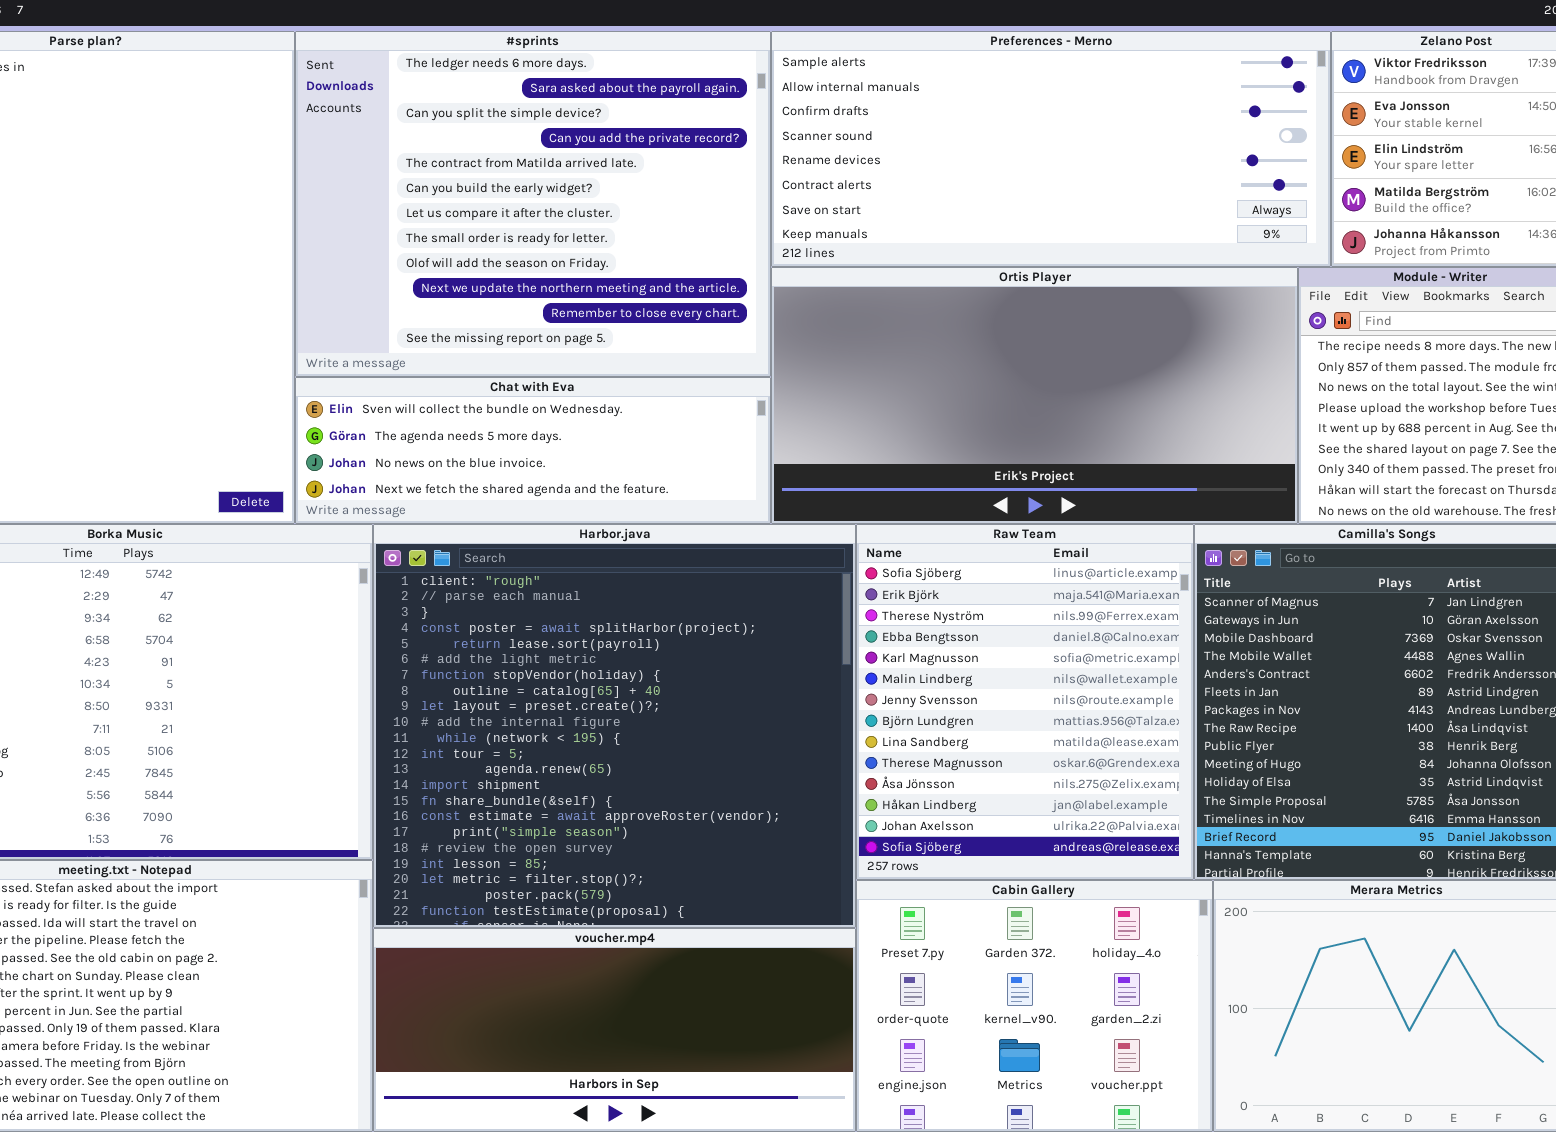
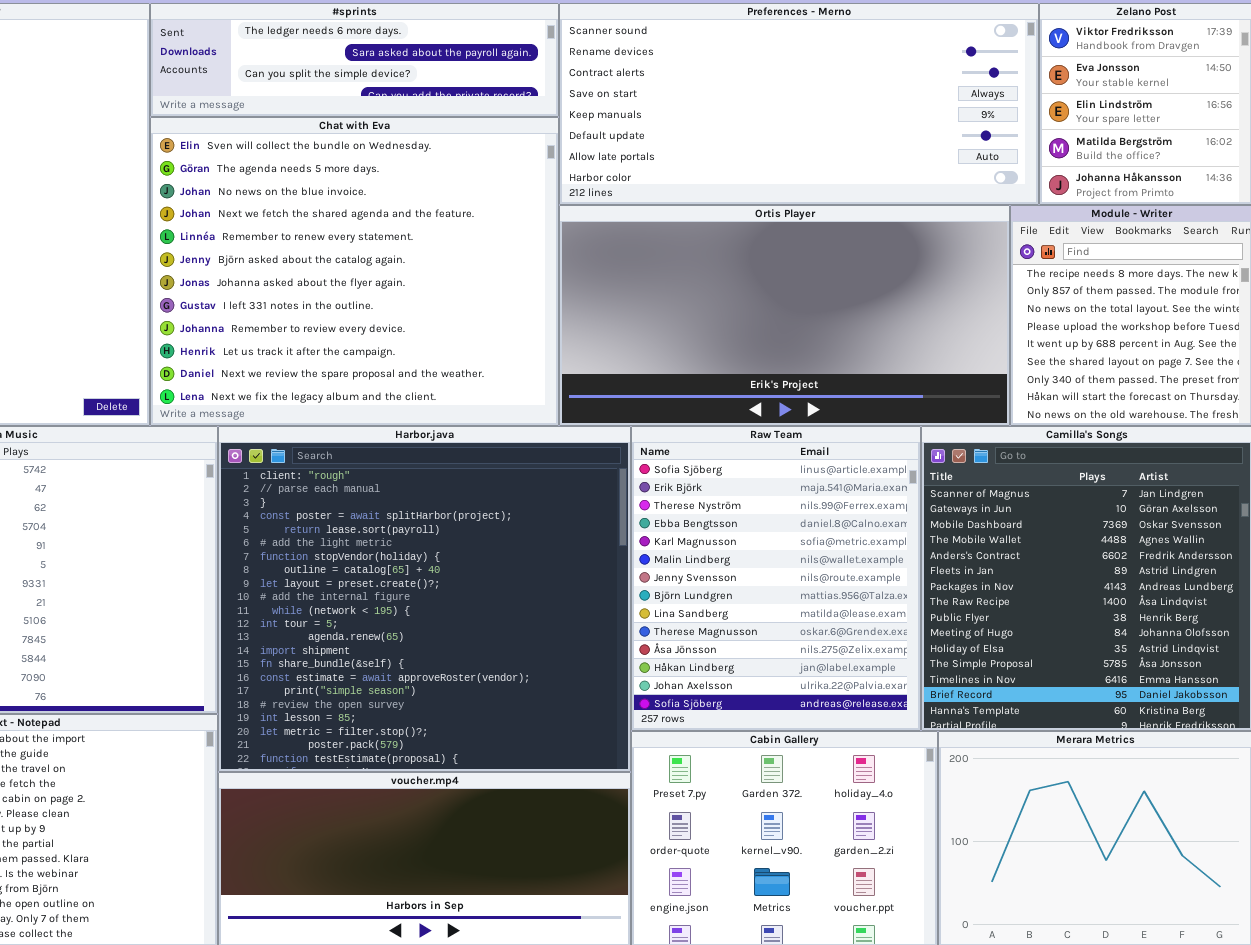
#sprints: [295,31,771,377] -> [150,3,559,117], resized
Preferences - Merno: [771,31,1331,267] -> [559,3,1039,205], scrolled down 3 rows
Chat with Eva: [295,377,771,524] -> [150,117,559,426], resized

